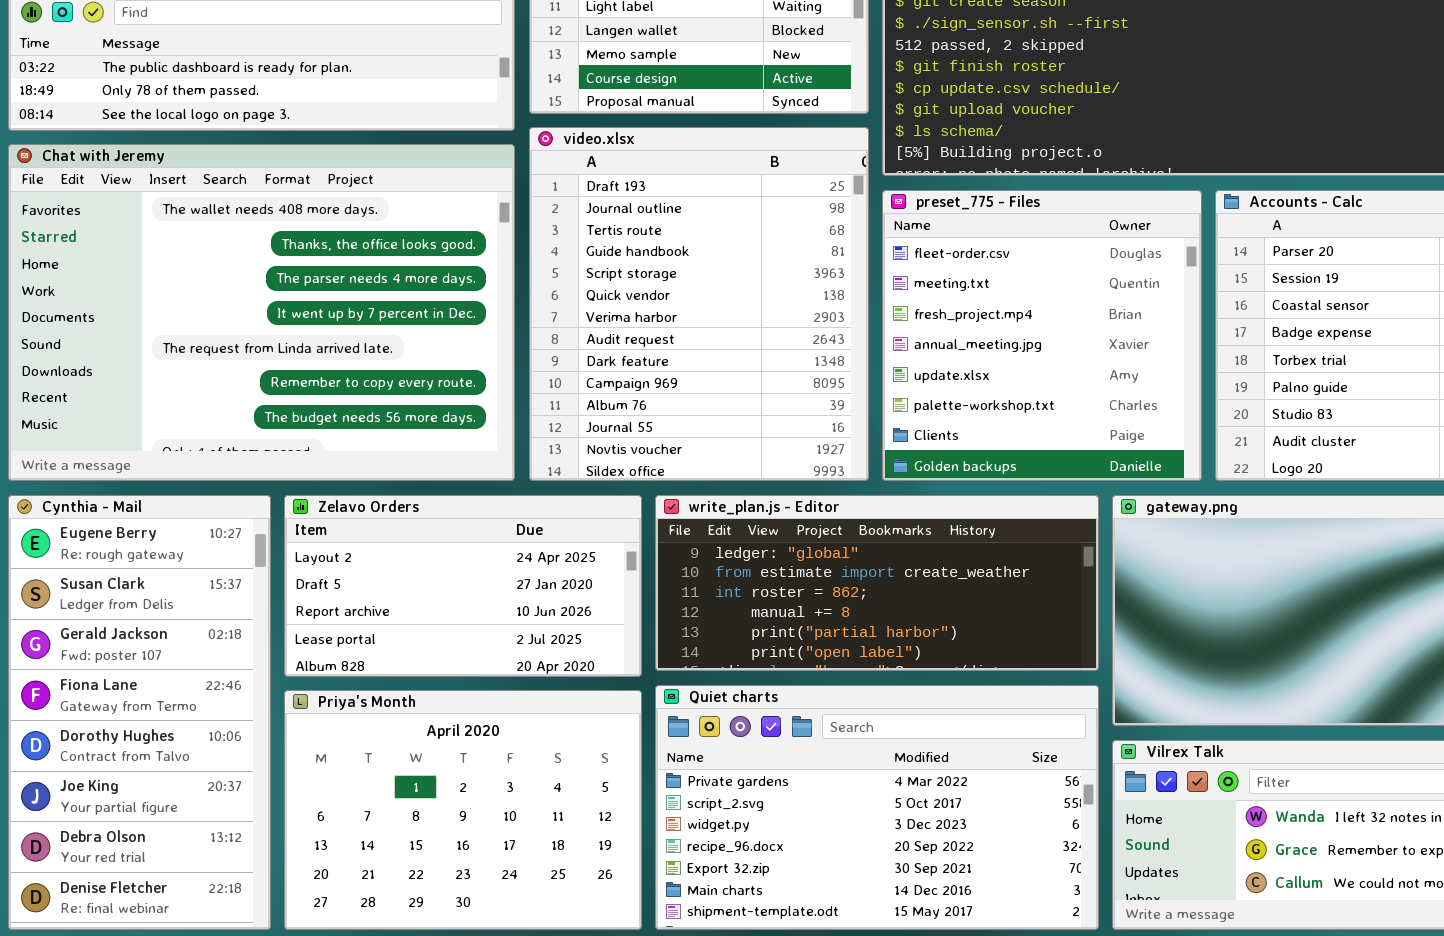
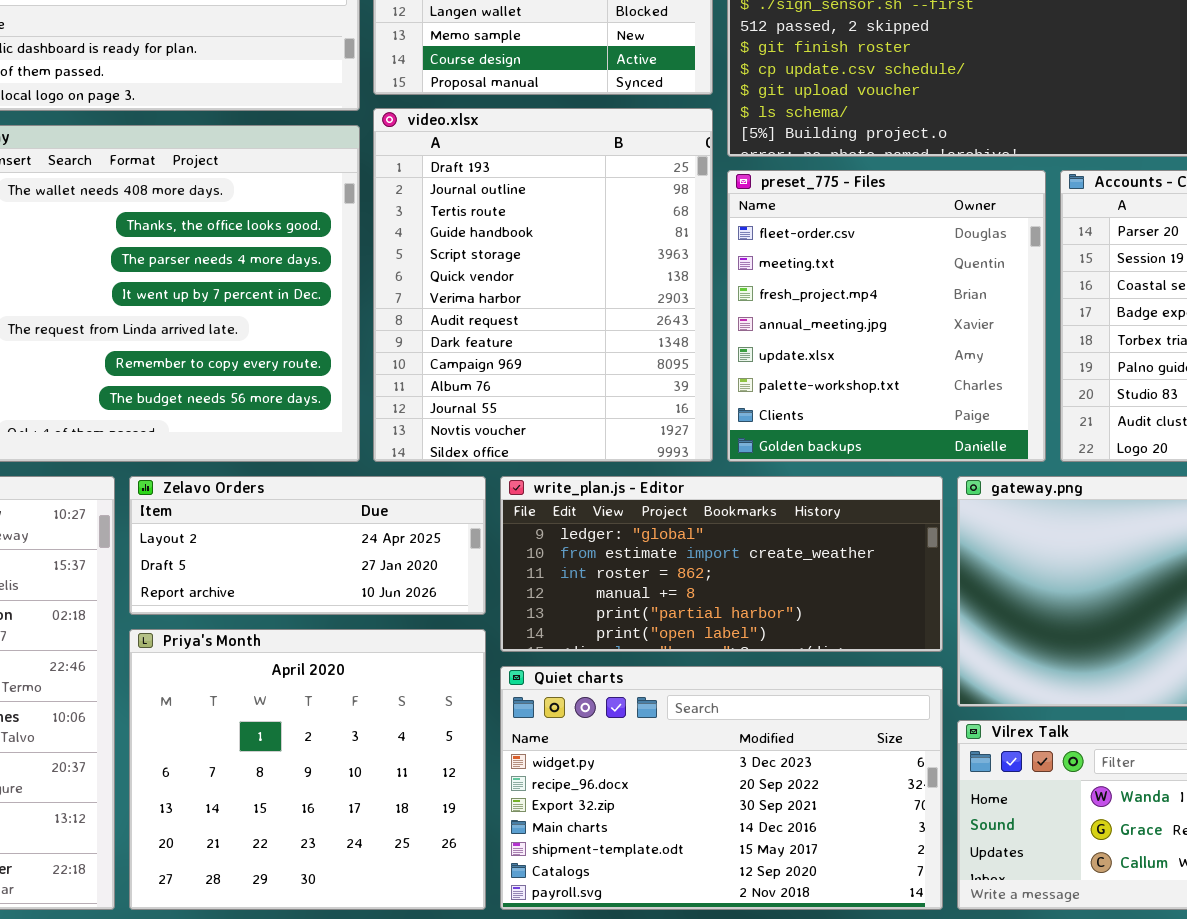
Zelavo Orders: [284,495,642,677] -> [129,476,486,615], resized
Quiet charts: [655,685,1099,930] -> [500,666,943,910], scrolled down 2 rows
Priya's Month: [284,690,642,930] -> [129,629,486,910], resized

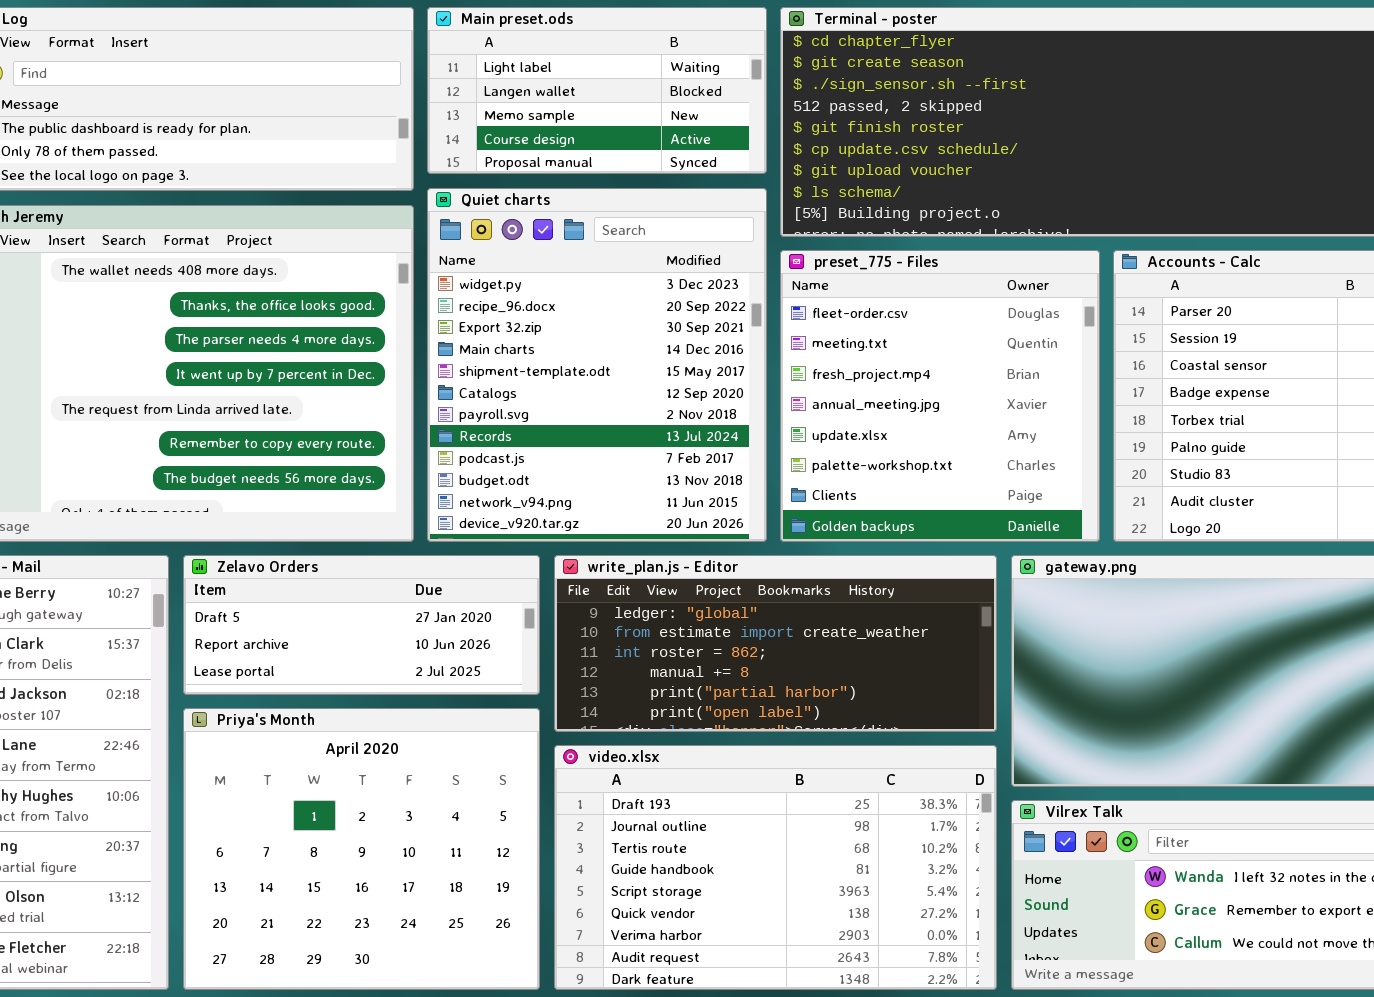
video.xlsx: [373,108,713,462] -> [554,745,997,990], moved, resized
Zelavo Orders: [129,476,486,615] -> [183,555,540,695], scrolled down 1 row
Quiet charts: [500,666,943,910] -> [427,188,767,542], moved, resized

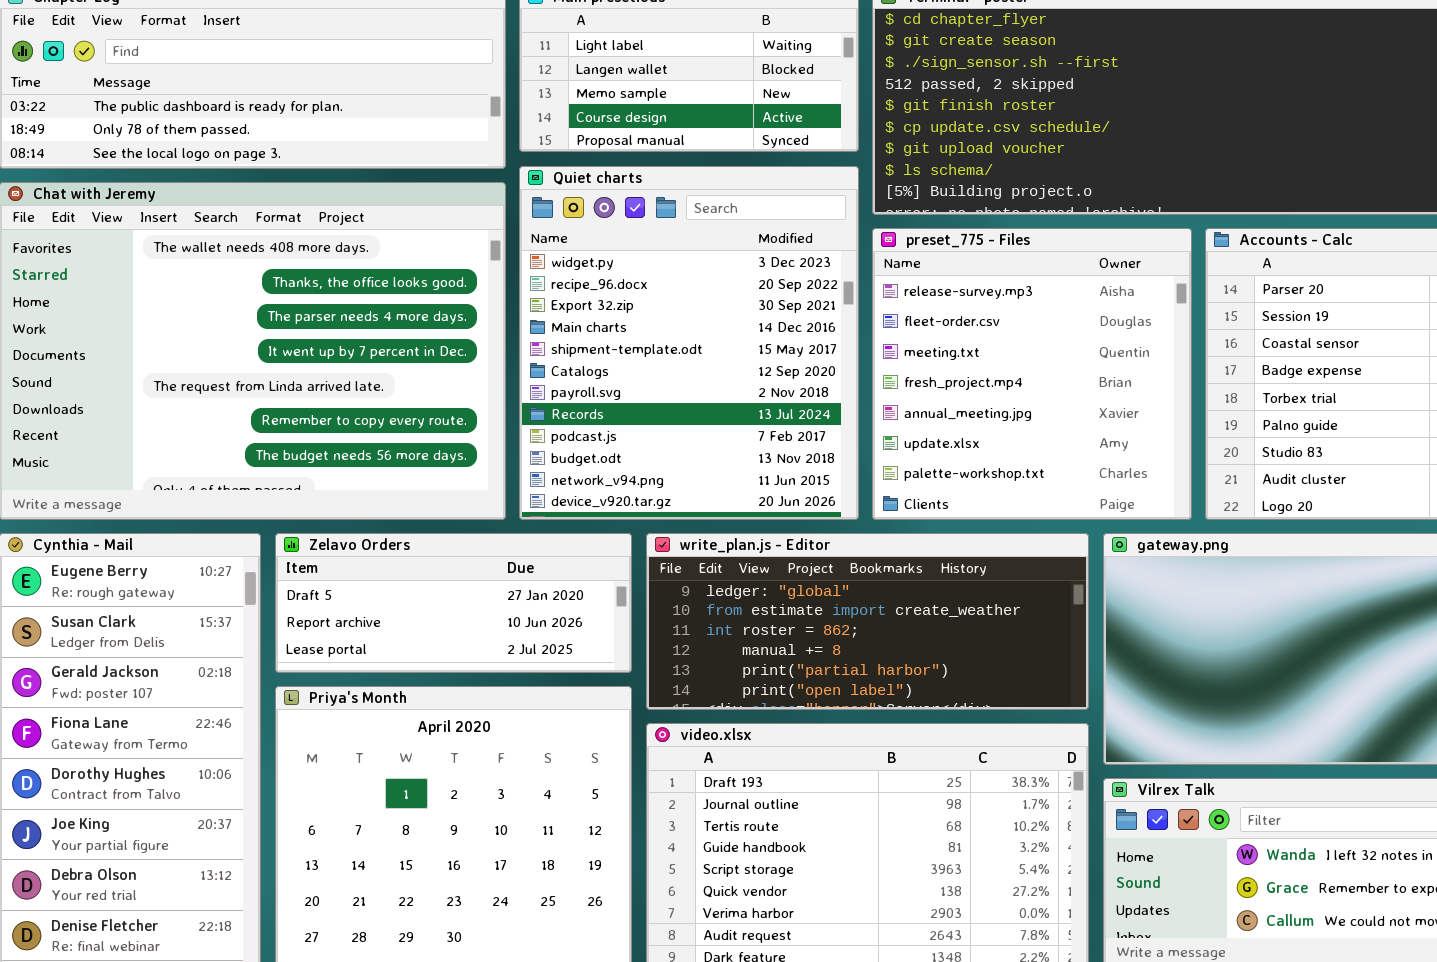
preset_775 - Files: [780,250,1100,542] -> [872,228,1192,520], scrolled up 1 row

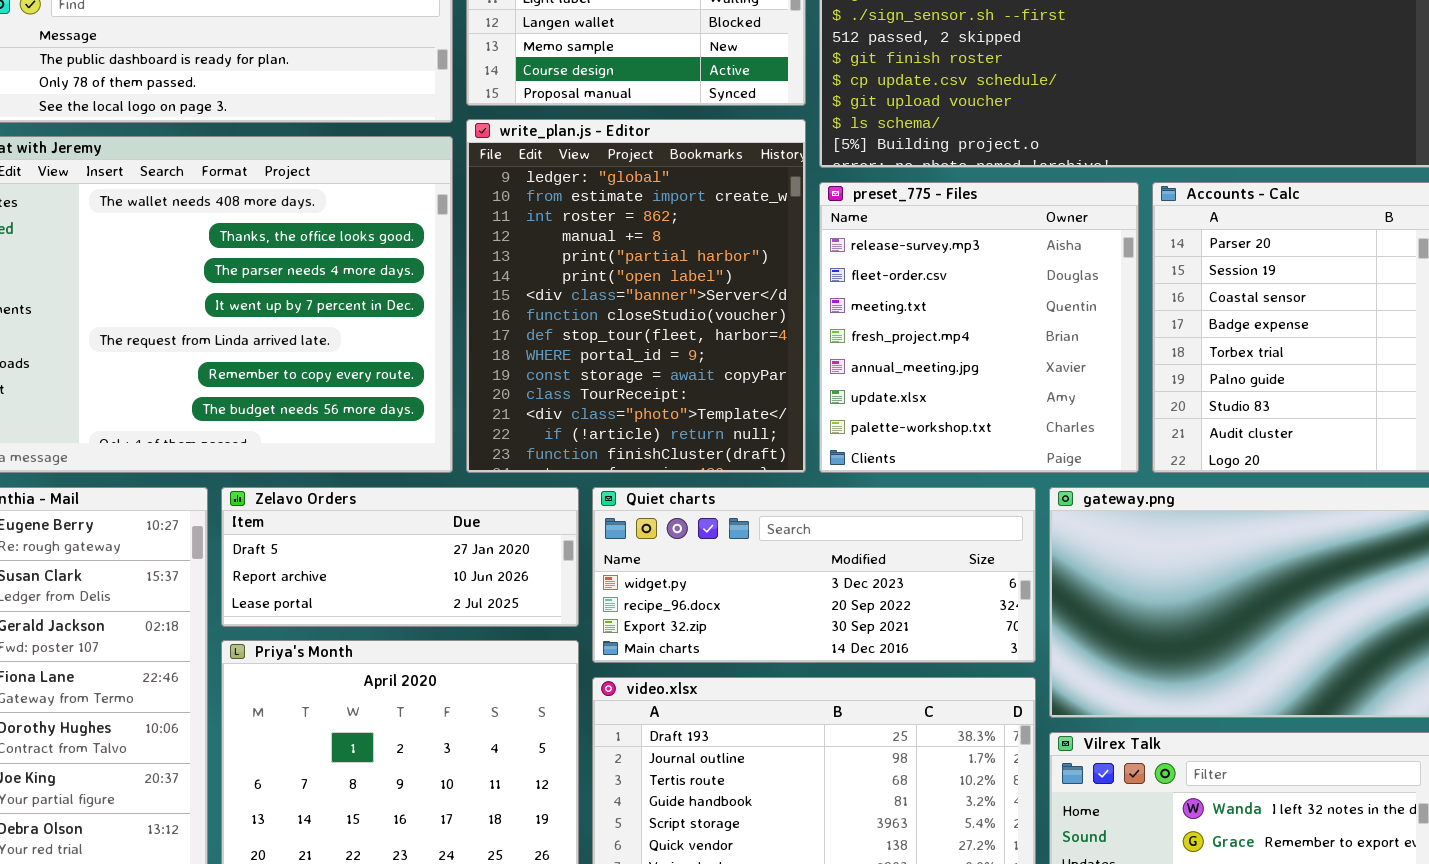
Quiet charts: [519,166,859,520] -> [592,487,1036,663], moved, resized
write_plan.js - Editor: [646,533,1089,710] -> [466,119,806,473], moved, resized

